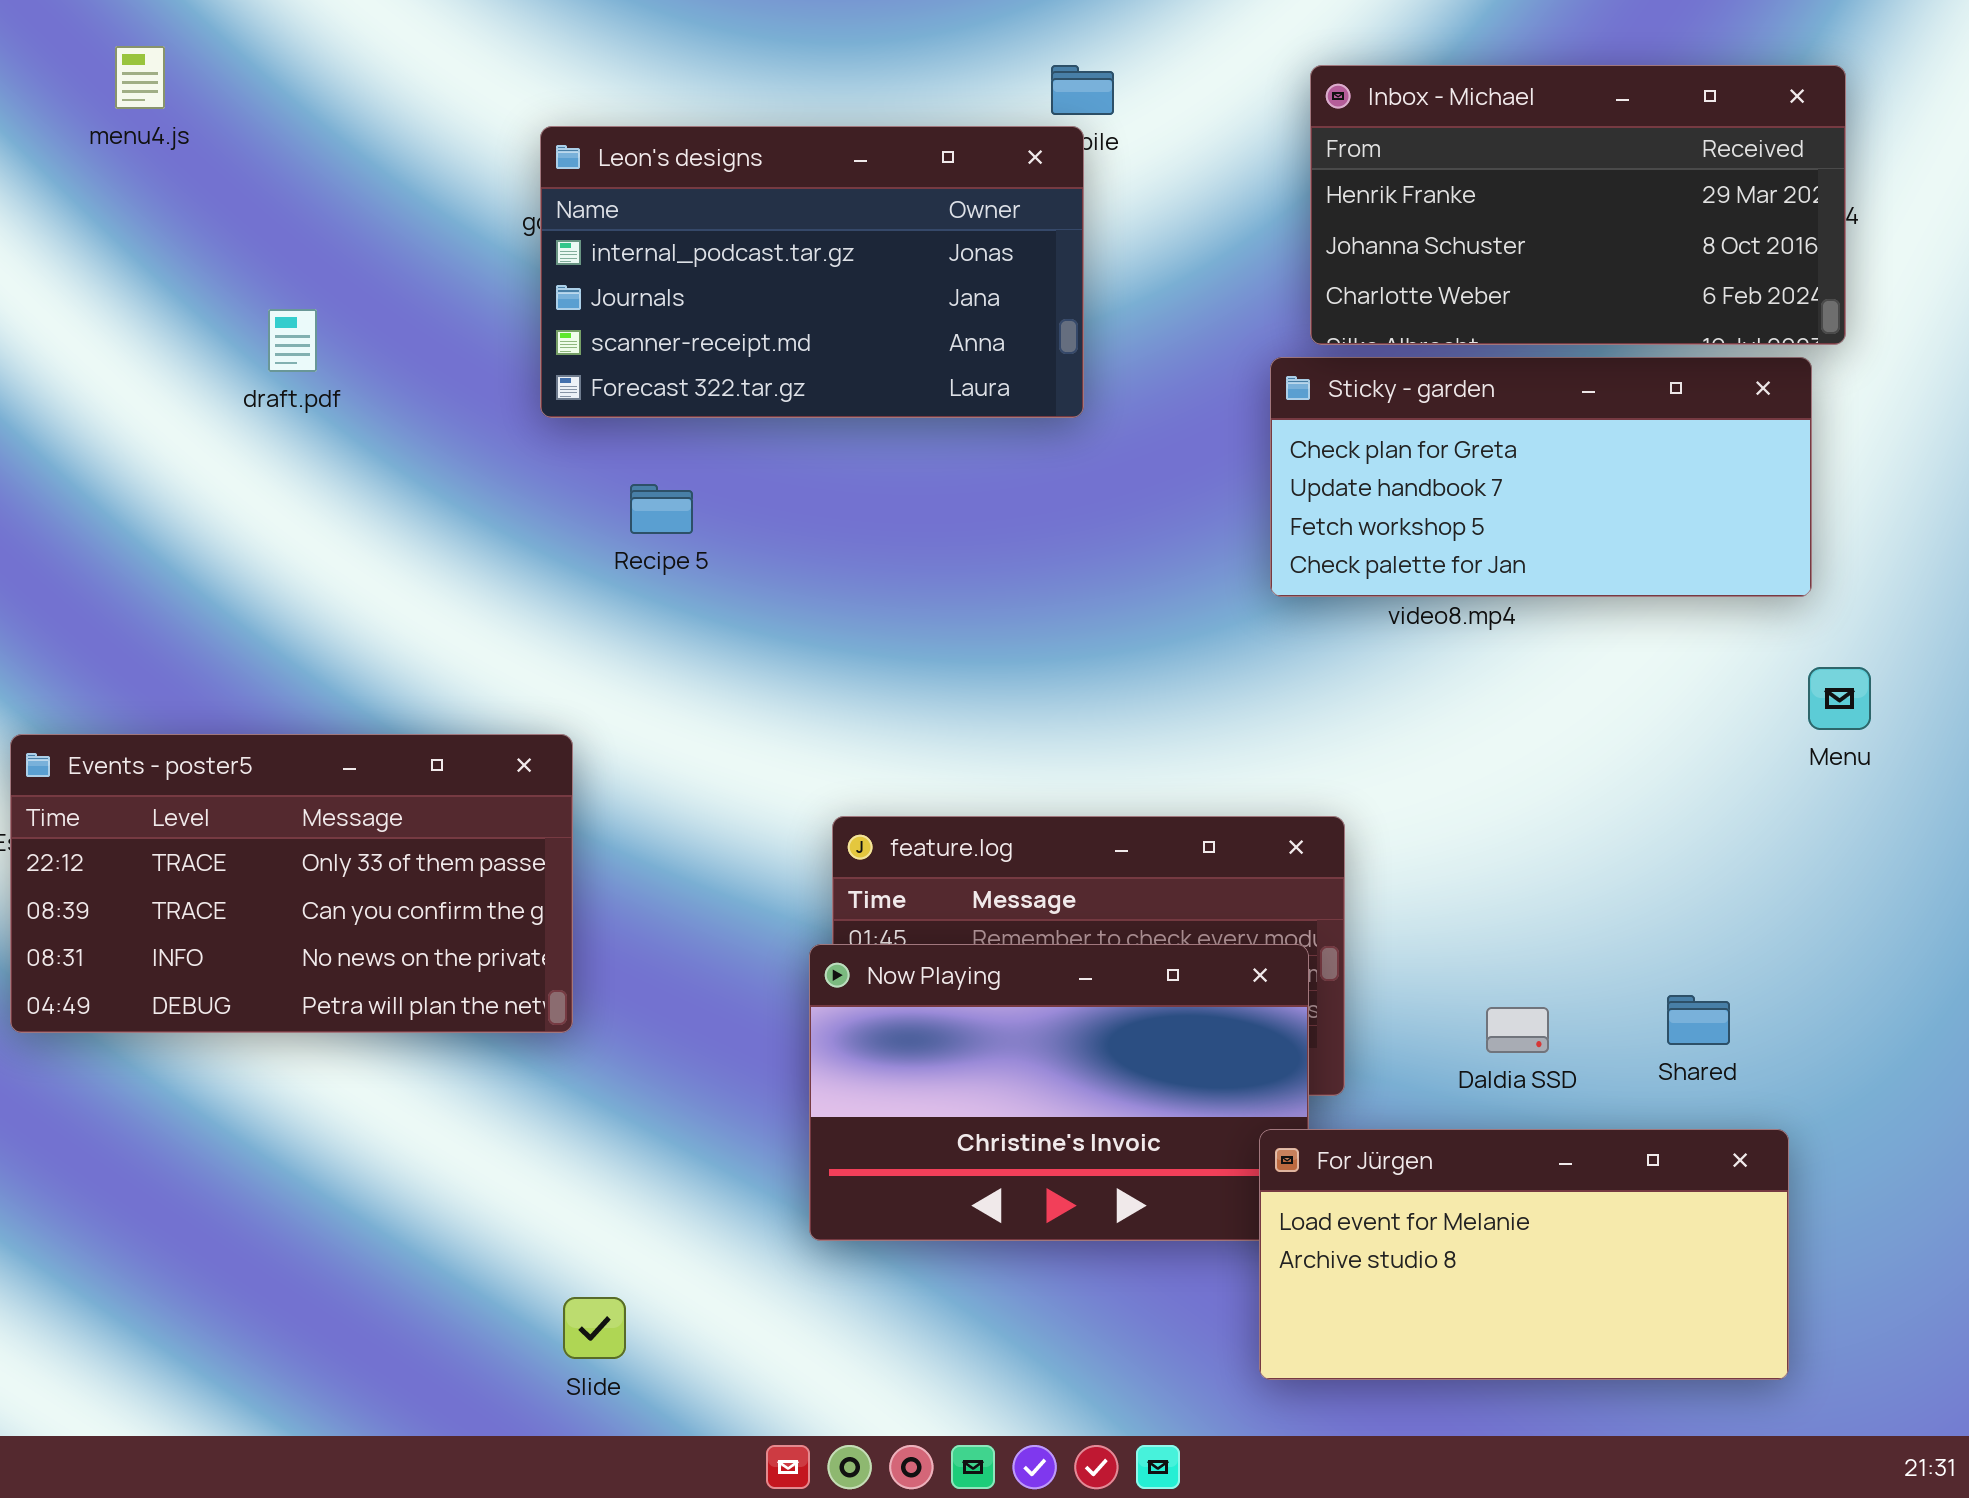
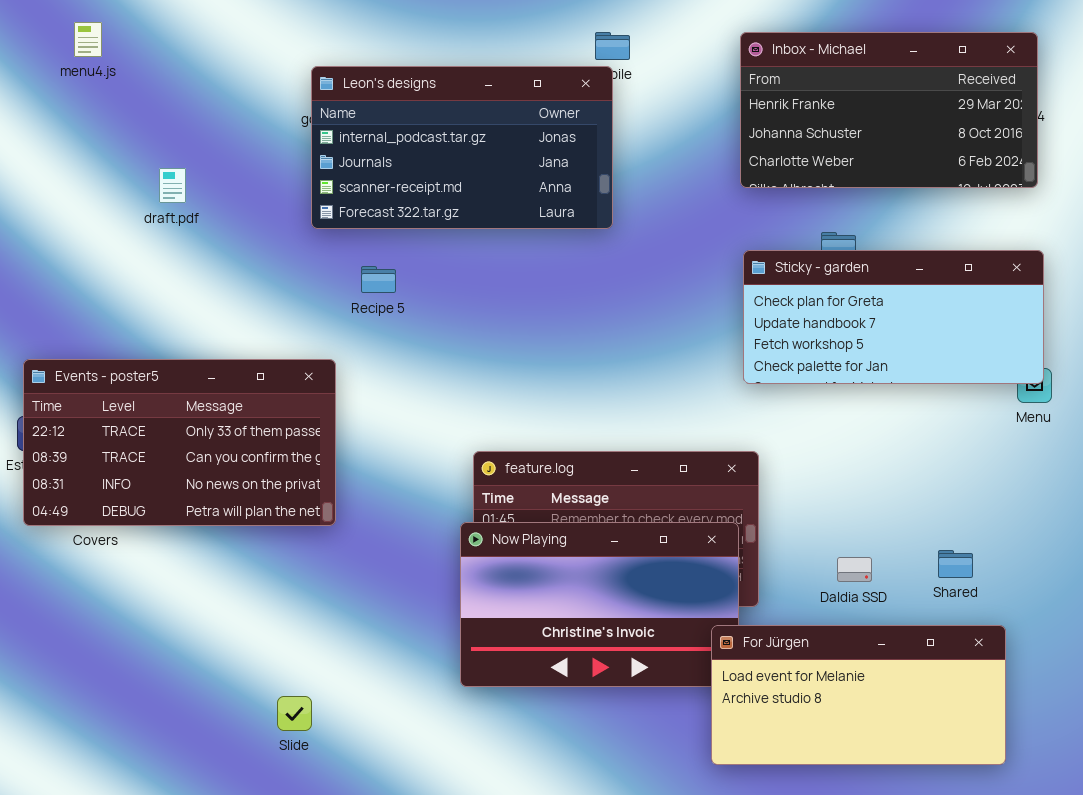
Sticky - garden: [1270,357,1812,597] -> [743,250,1044,384], moved
Events - poster5: [10,734,573,1033] -> [23,359,336,526], moved
Slide: [563,1297,626,1359] -> [277,696,312,731], moved

